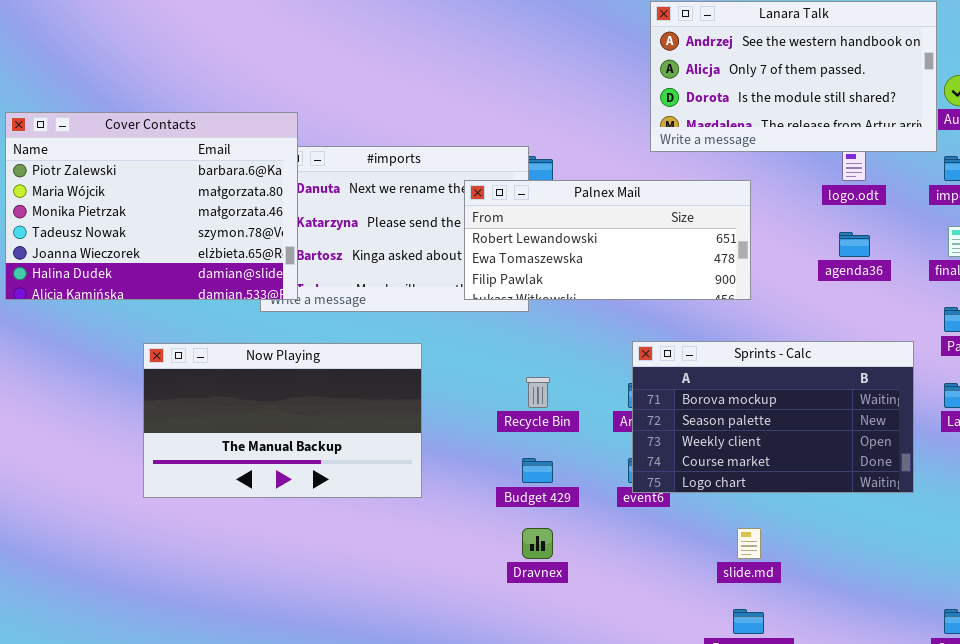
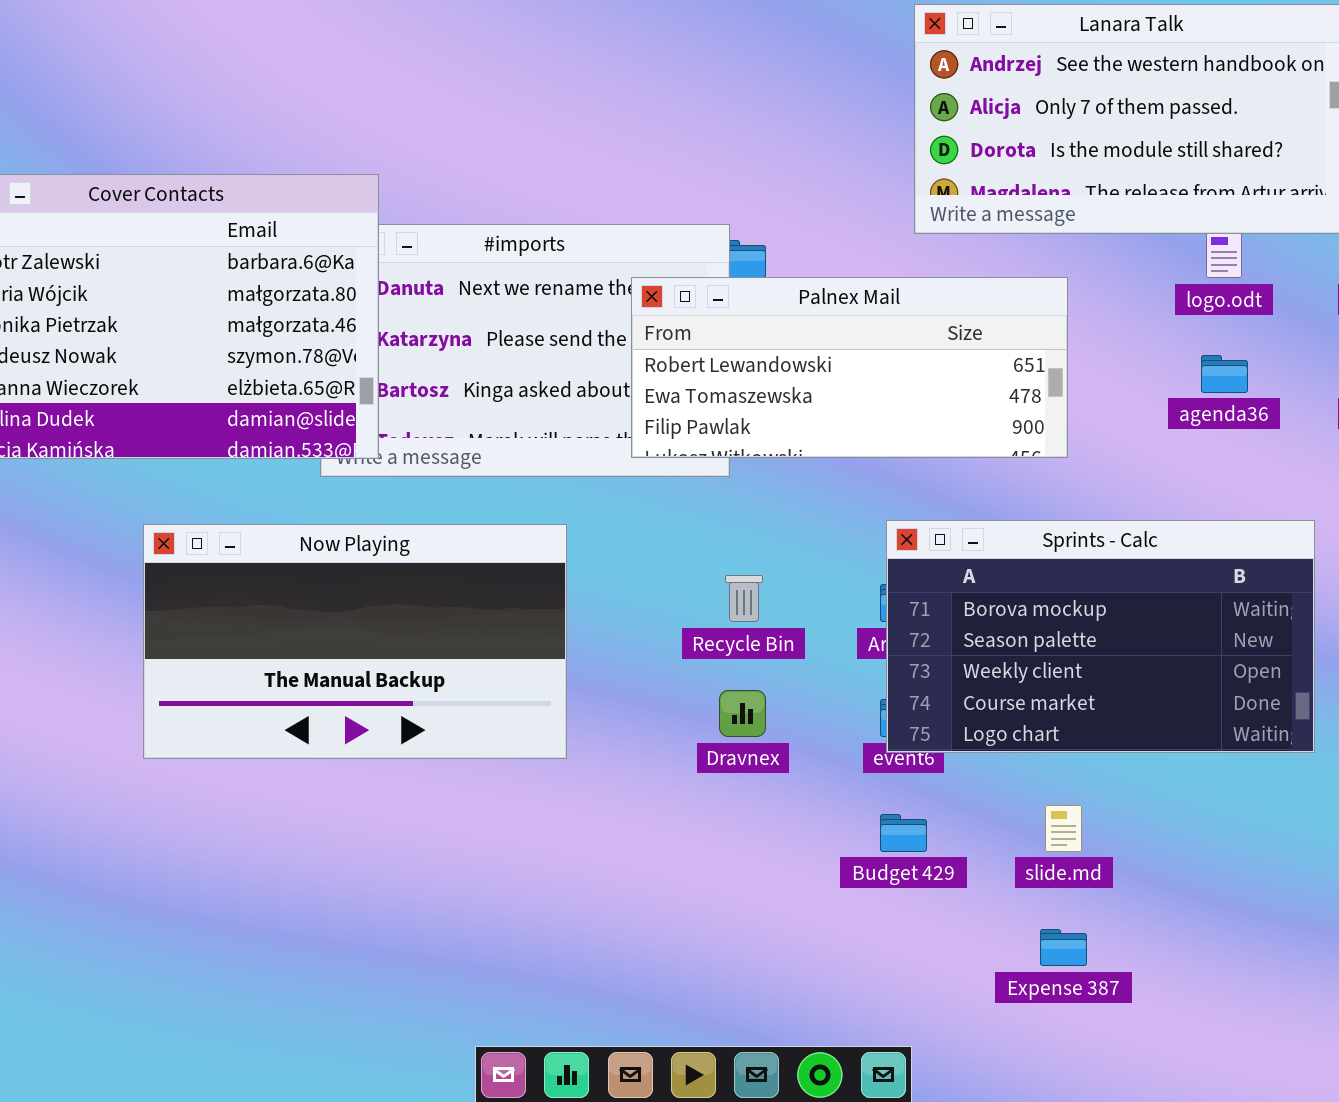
Budget 429: [522,458,553,483] -> [880,814,927,852], moved
Dravnex: [522,528,553,559] -> [719,690,766,737], moved

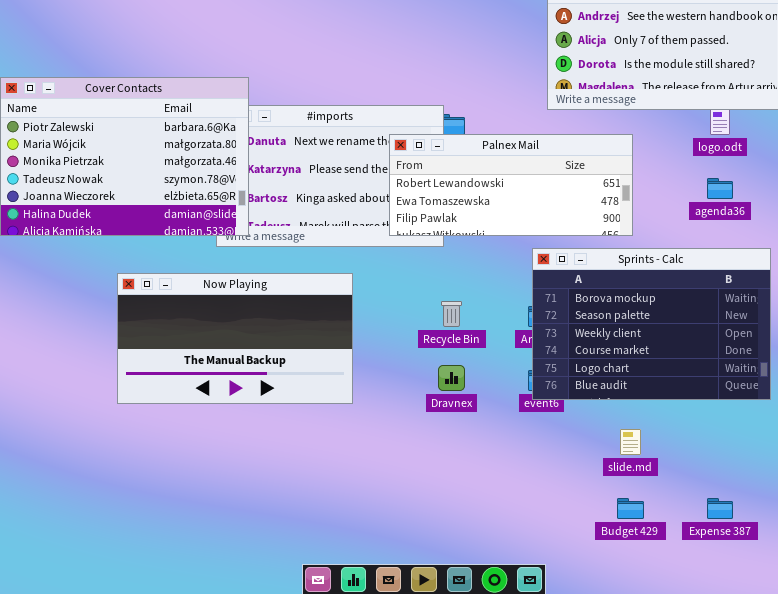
Sprints - Calc: [886,520,1315,753] -> [532,248,771,400], resized
Budget 429: [880,814,927,852] -> [617,498,644,519], moved
Expense 387: [1040,929,1087,966] -> [707,498,733,519], moved

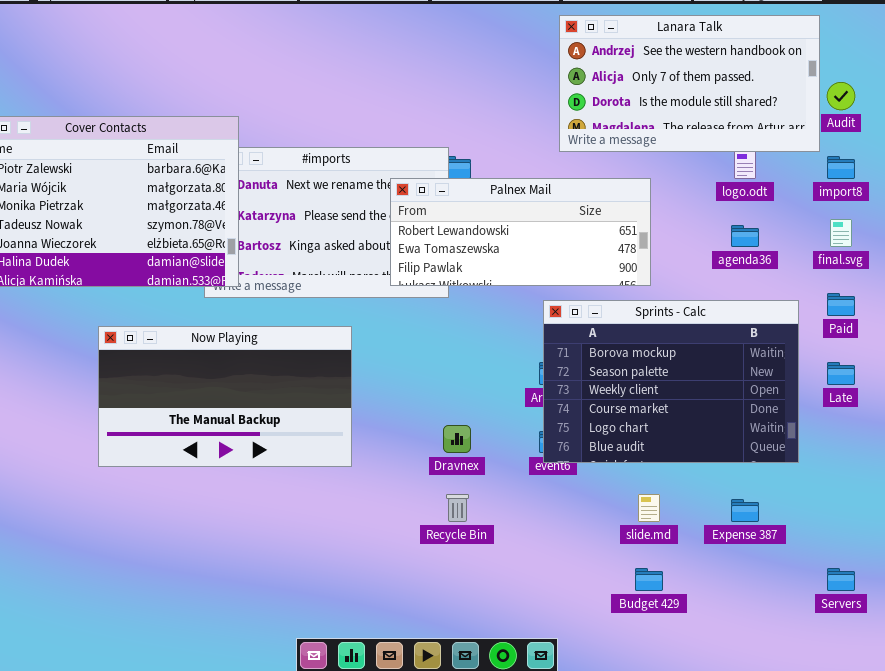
Recycle Bin: [441,301,462,327] -> [446,494,469,522], moved
Expense 387: [707,498,733,519] -> [731,499,759,522], moved

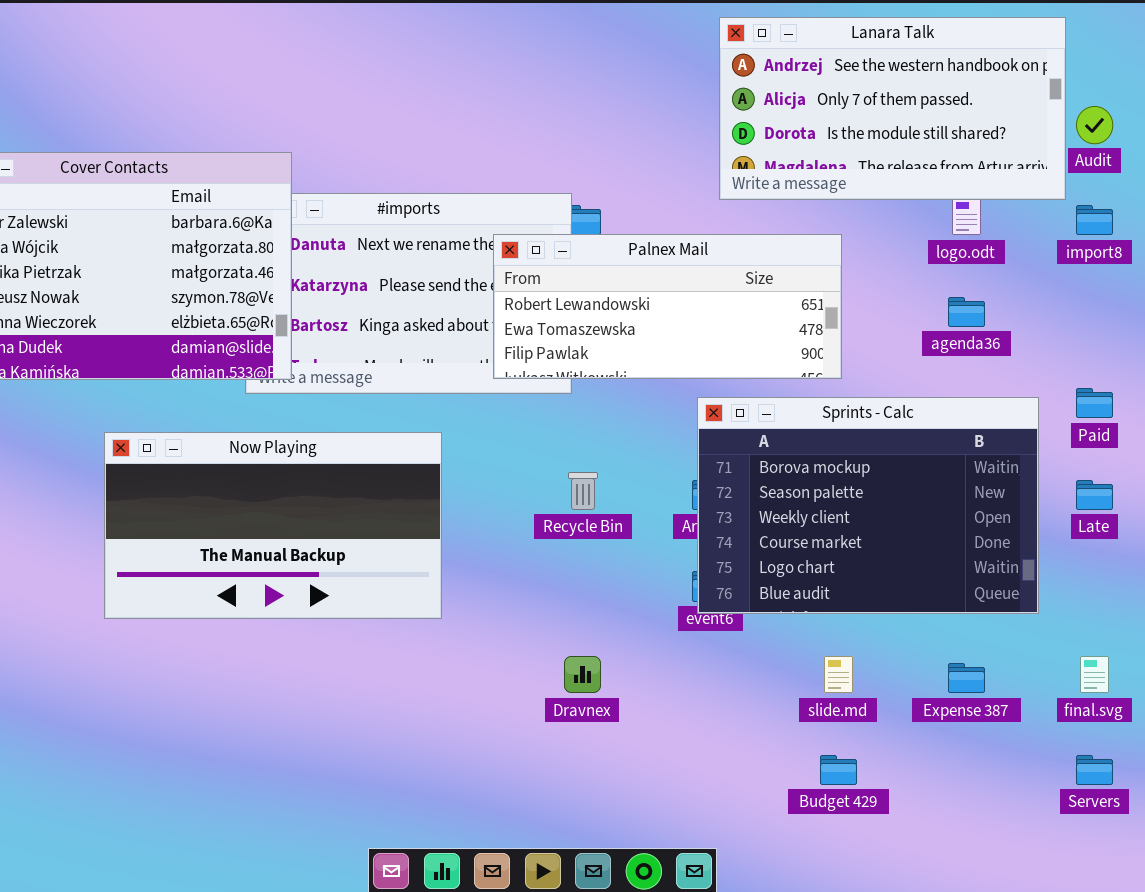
final.svg: [830,219,852,247] -> [1080,656,1109,693], moved
Dravnex: [443,425,471,453] -> [564,656,601,693], moved
Recycle Bin: [446,494,469,522] -> [568,472,598,510], moved

